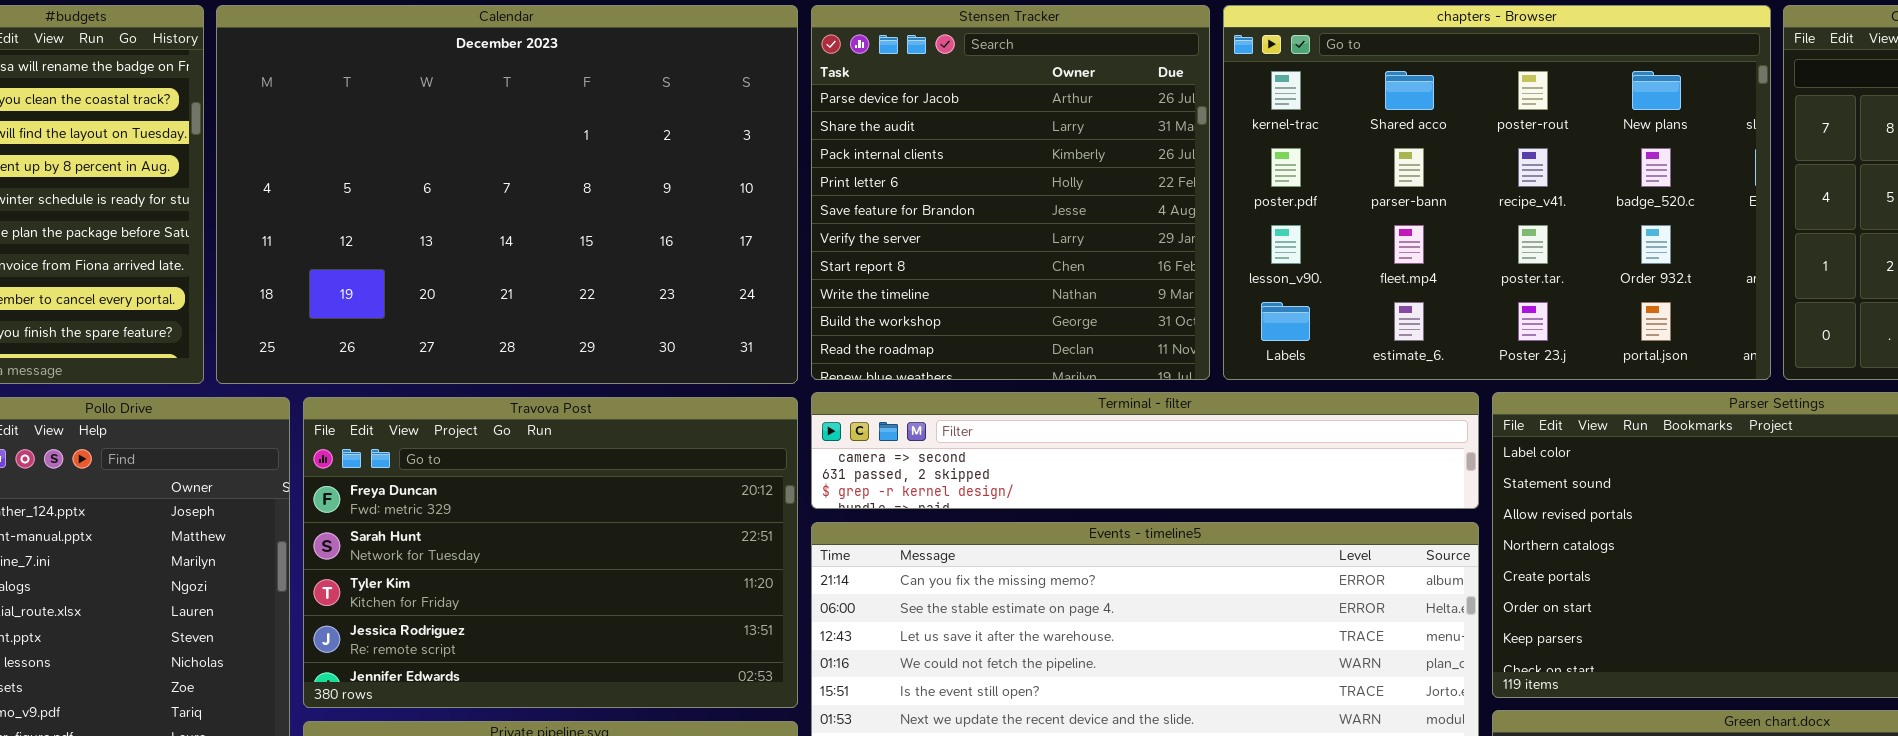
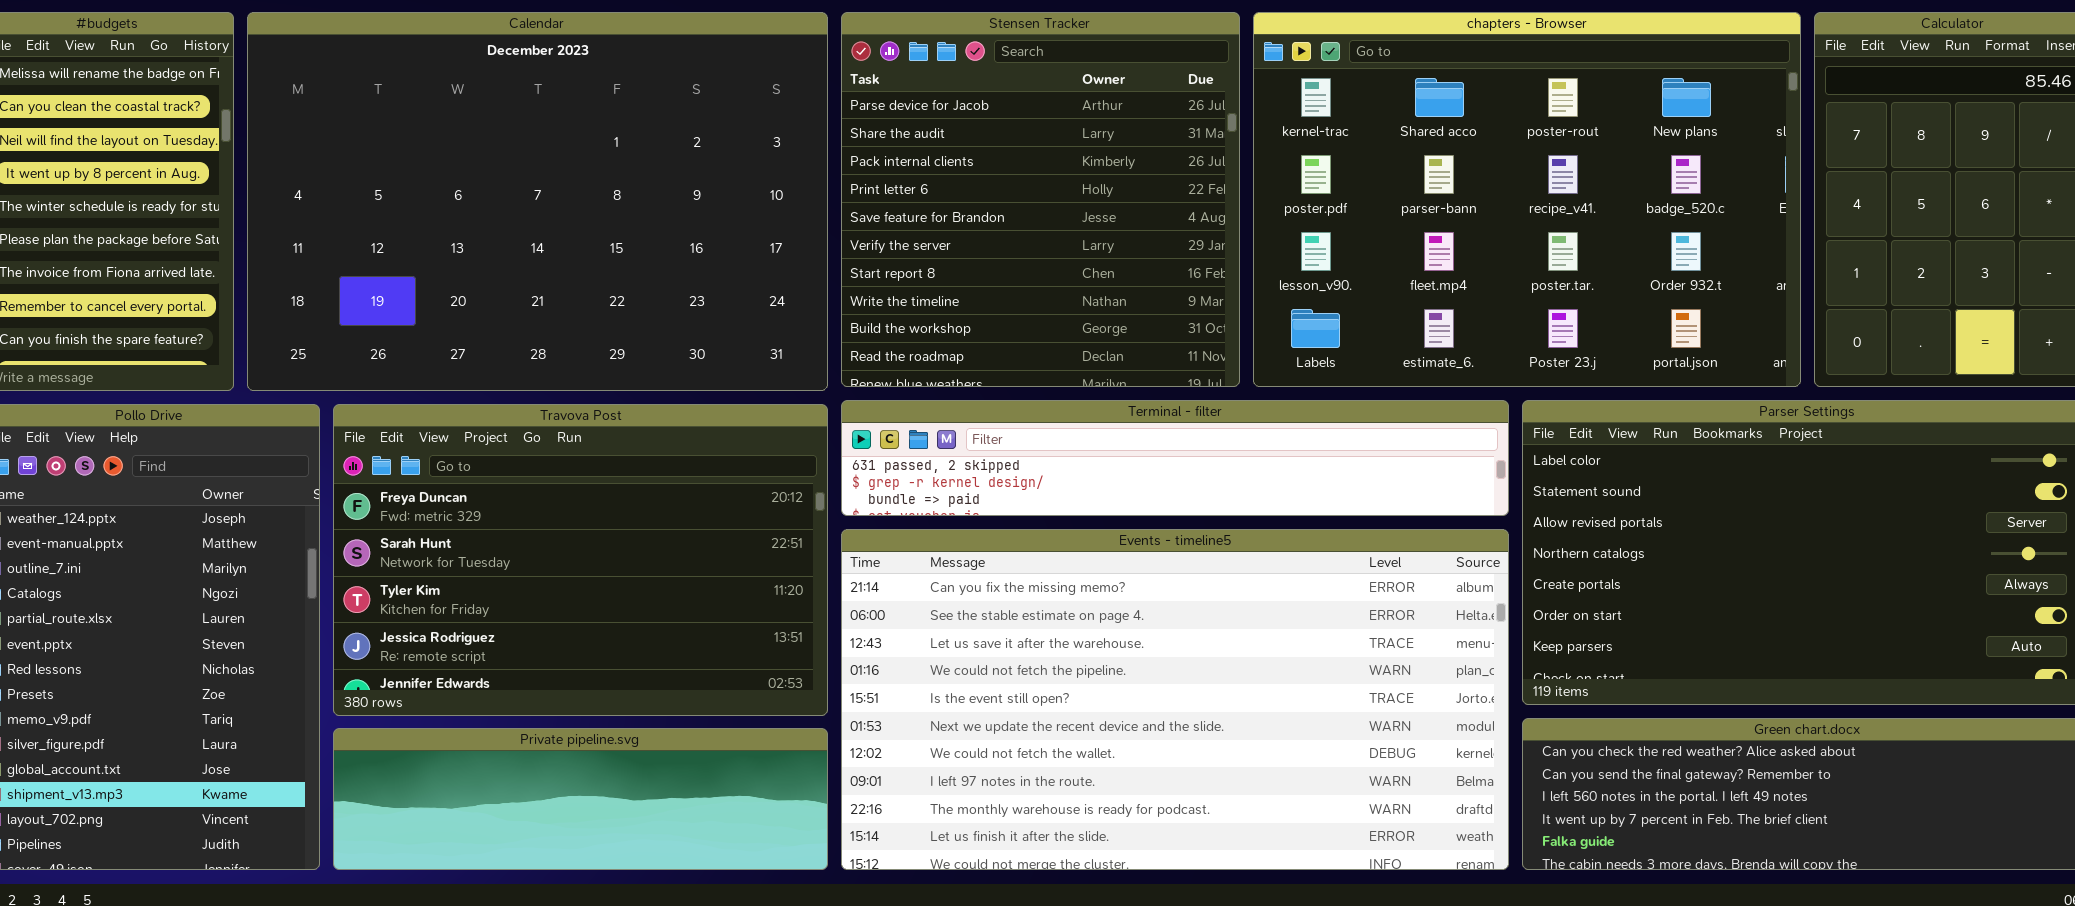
Terminal - filter: [811,392,1479,509] -> [841,400,1509,516], scrolled down 1 row

